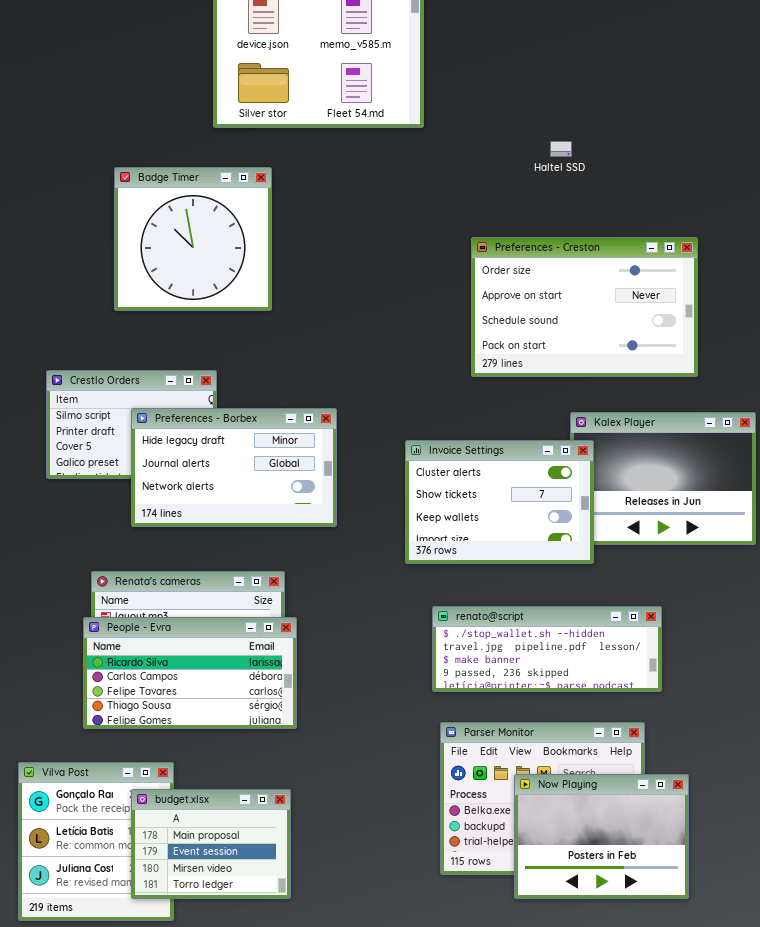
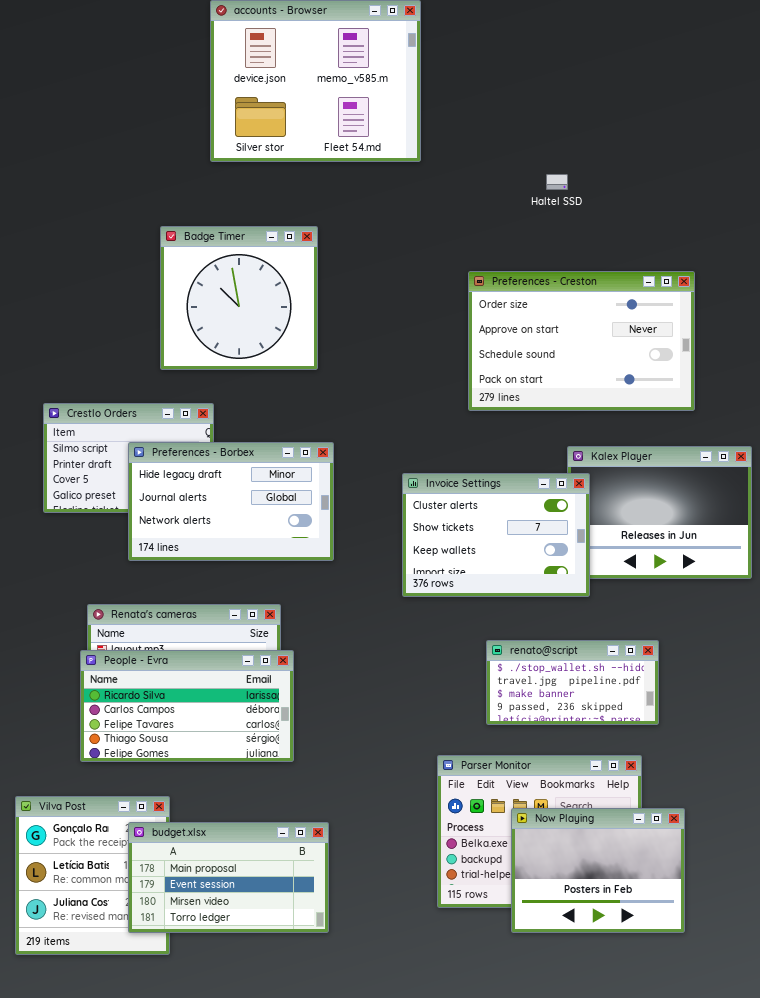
Badge Timer: [114,167,272,311] -> [160,226,318,370], moved
renato@script: [432,606,662,692] -> [486,640,659,725], resized
budget.xlsx: [131,789,291,899] -> [128,822,329,933], resized

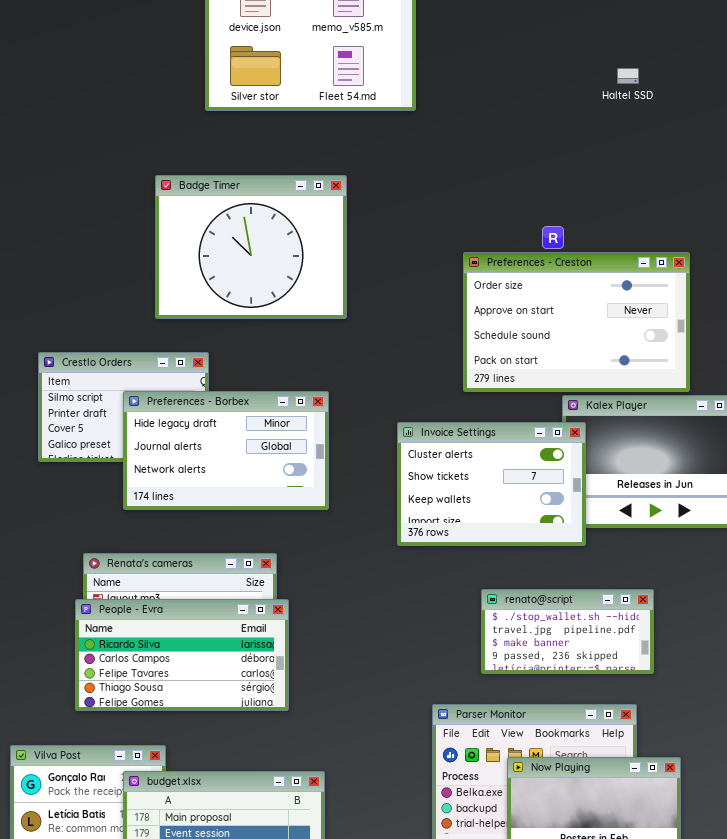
Haltel SSD: [546,174,568,190] -> [617,68,639,84], moved
Badge Timer: [160,226,318,370] -> [155,175,347,319], resized
Preferences - Creston: [468,271,695,411] -> [463,252,690,392], moved

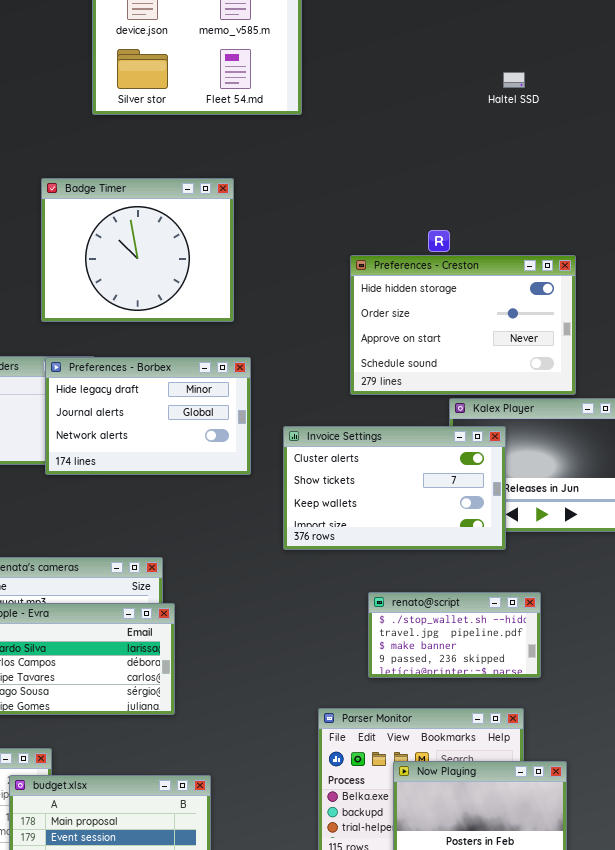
Preferences - Creston: [463,252,690,392] -> [350,255,576,395], scrolled up 1 row
Preferences - Borbex: [123,391,329,510] -> [45,357,251,475], moved
Invoice Settings: [397,422,586,546] -> [283,426,506,550], resized

